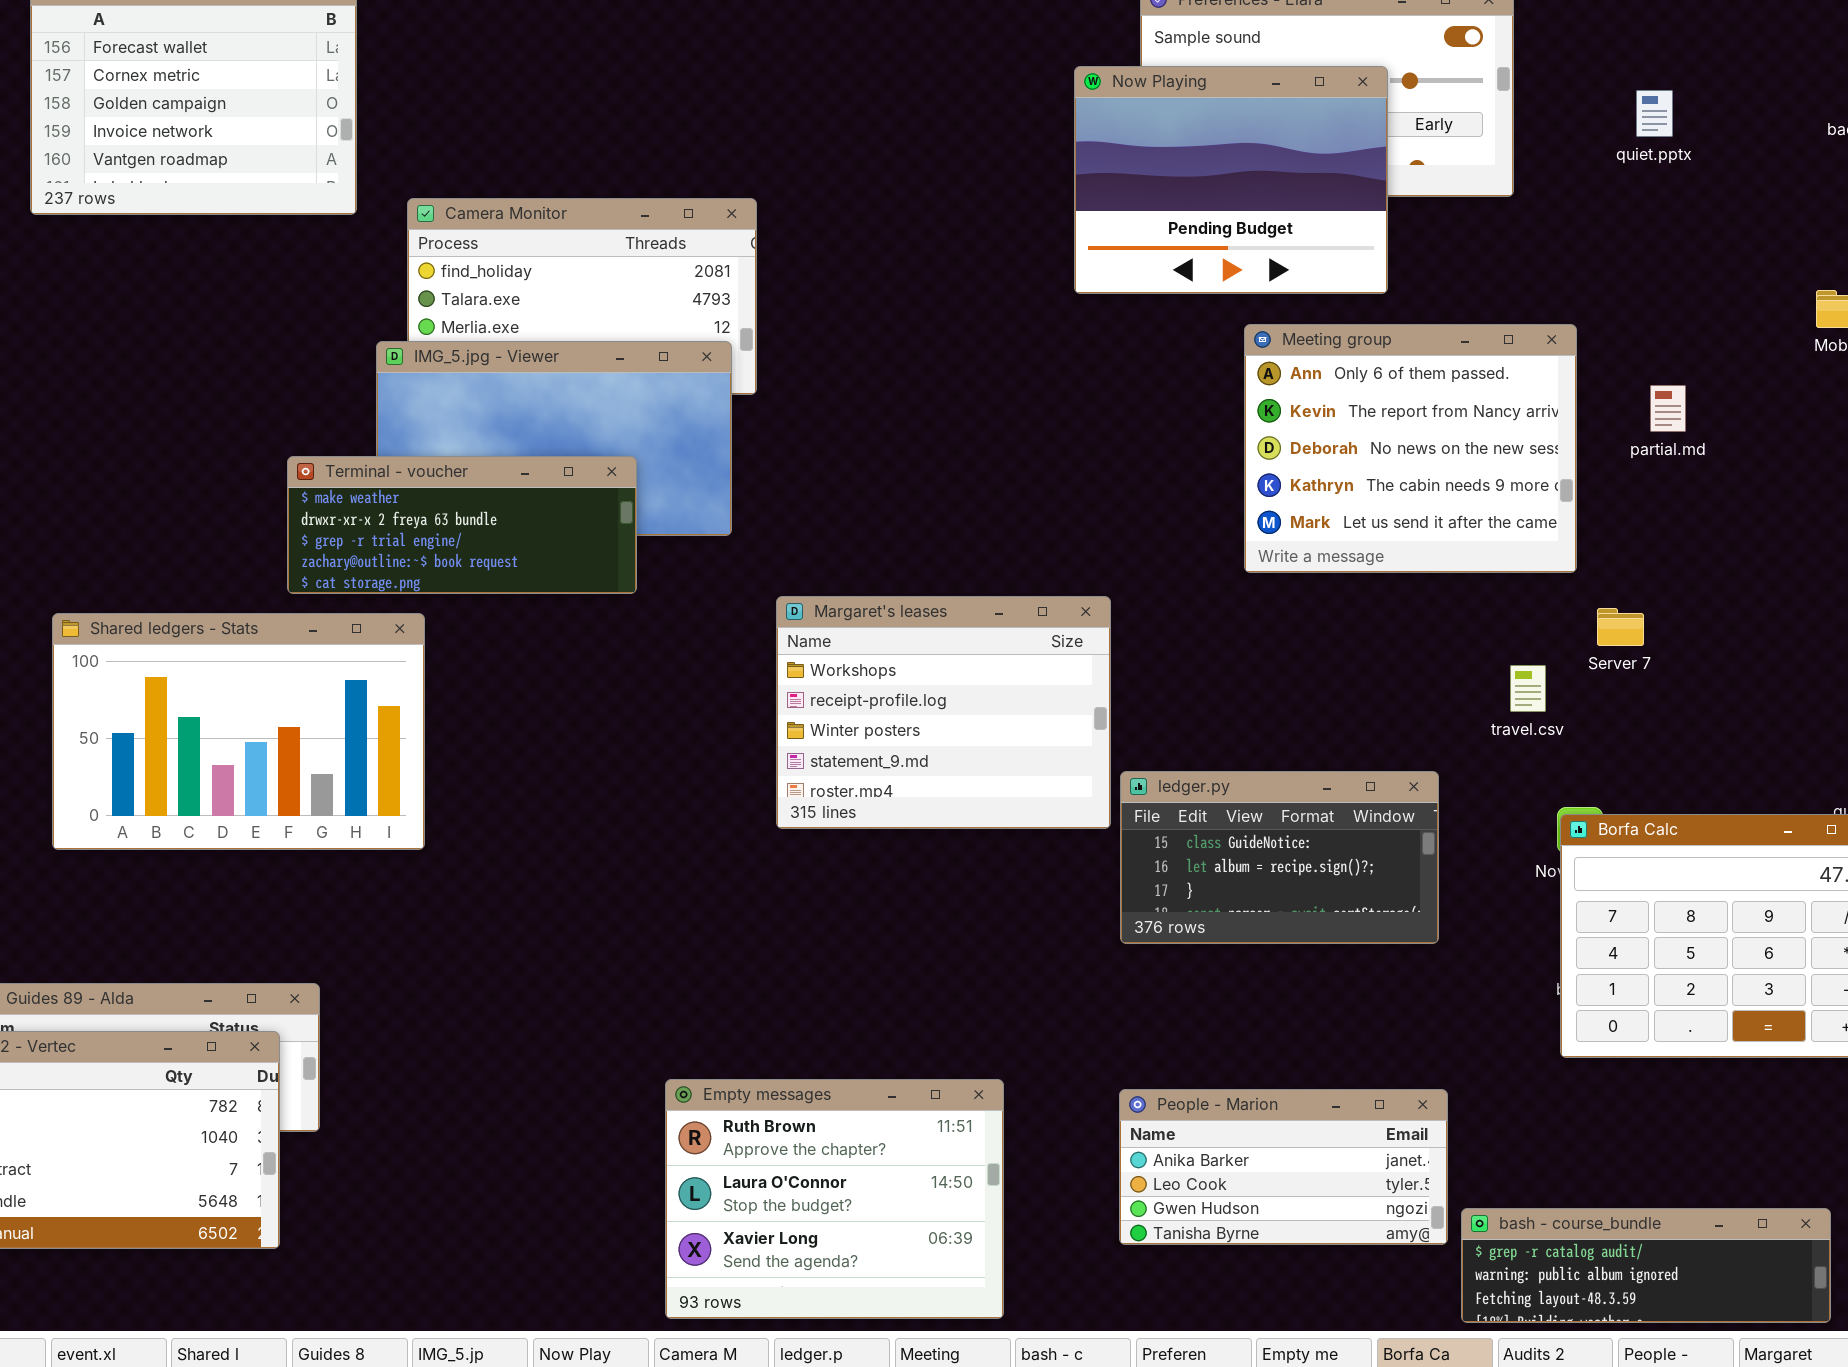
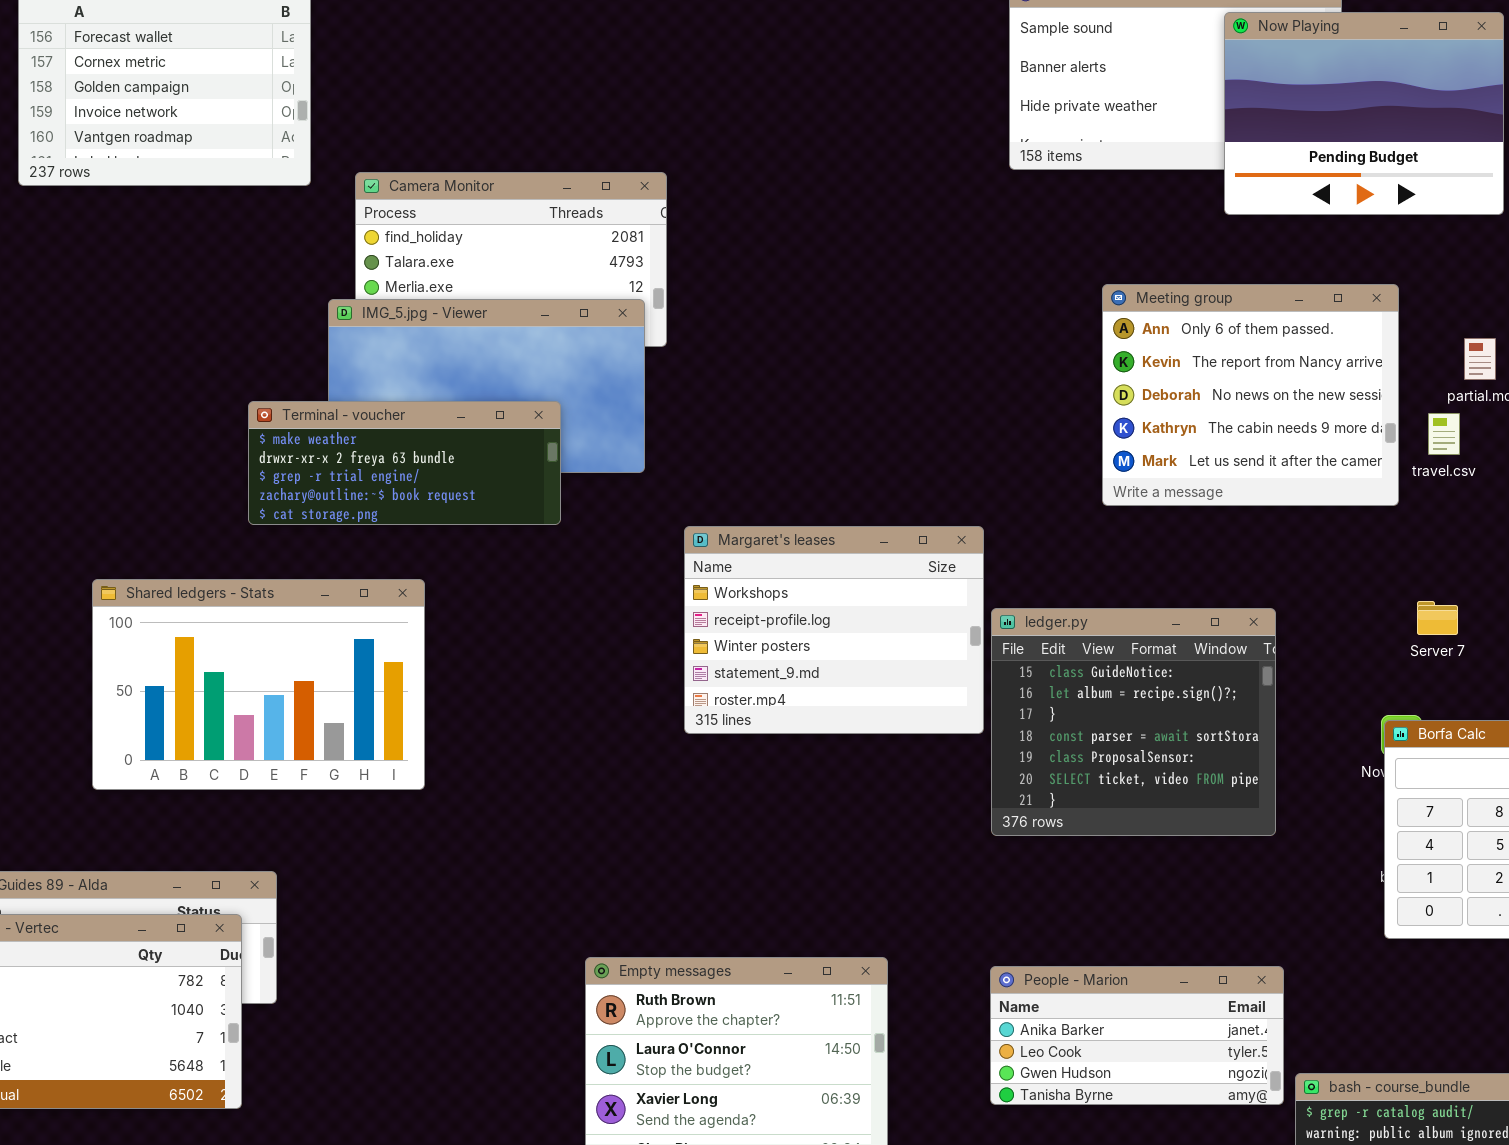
Now Playing: [1074,66,1388,294] -> [1224,12,1504,215], moved
Server 7: [1597,608,1644,646] -> [1417,601,1458,635], moved
Shared ledgers - Stats: [52,613,425,850] -> [92,579,425,790], moved
travel.csv: [1510,665,1546,712] -> [1428,413,1460,455], moved
ledger.py: [1120,771,1439,944] -> [991,608,1276,836], resized

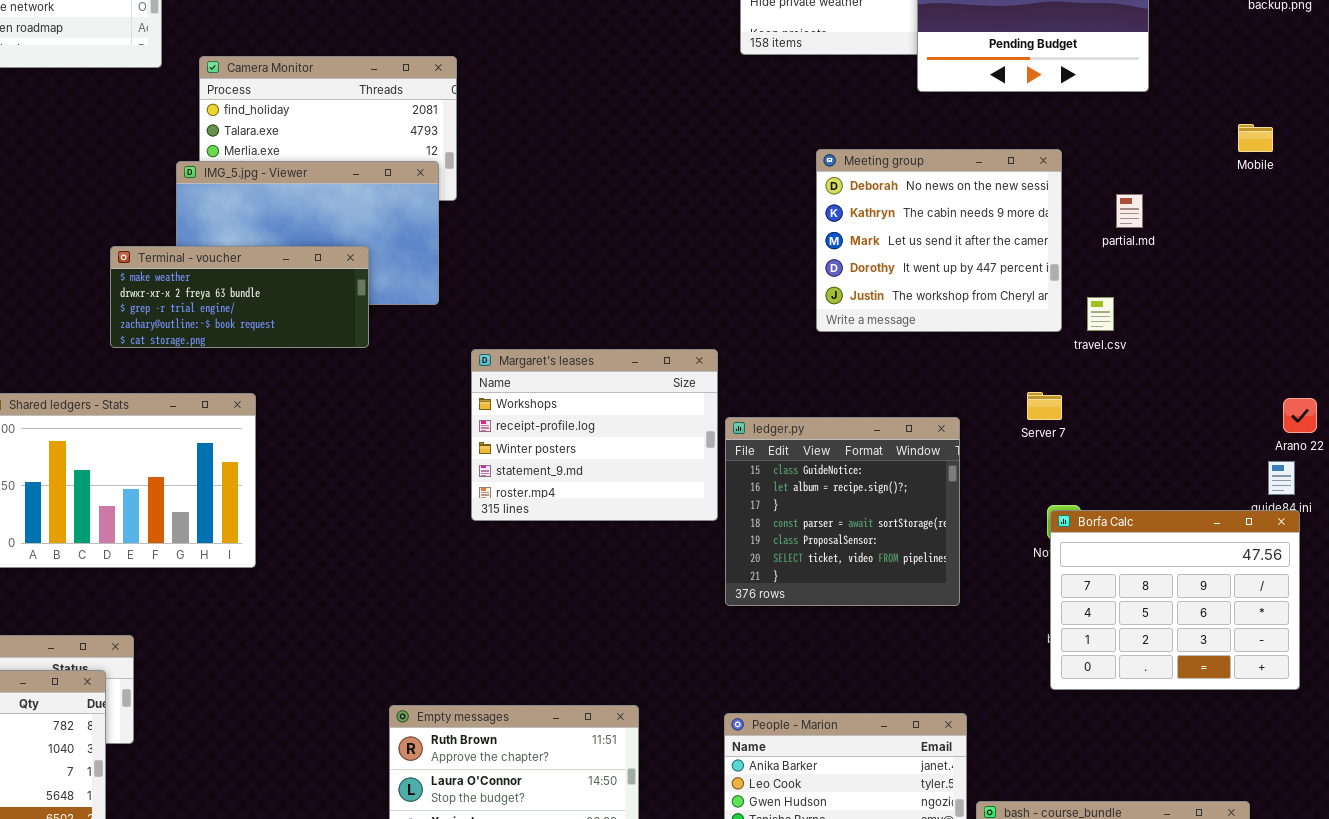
Meeting group: [1102,284,1399,506] -> [816,149,1062,332], scrolled down 2 rows
travel.csv: [1428,413,1460,455] -> [1087,297,1114,331], moved
Server 7: [1417,601,1458,635] -> [1027,392,1062,420], moved

